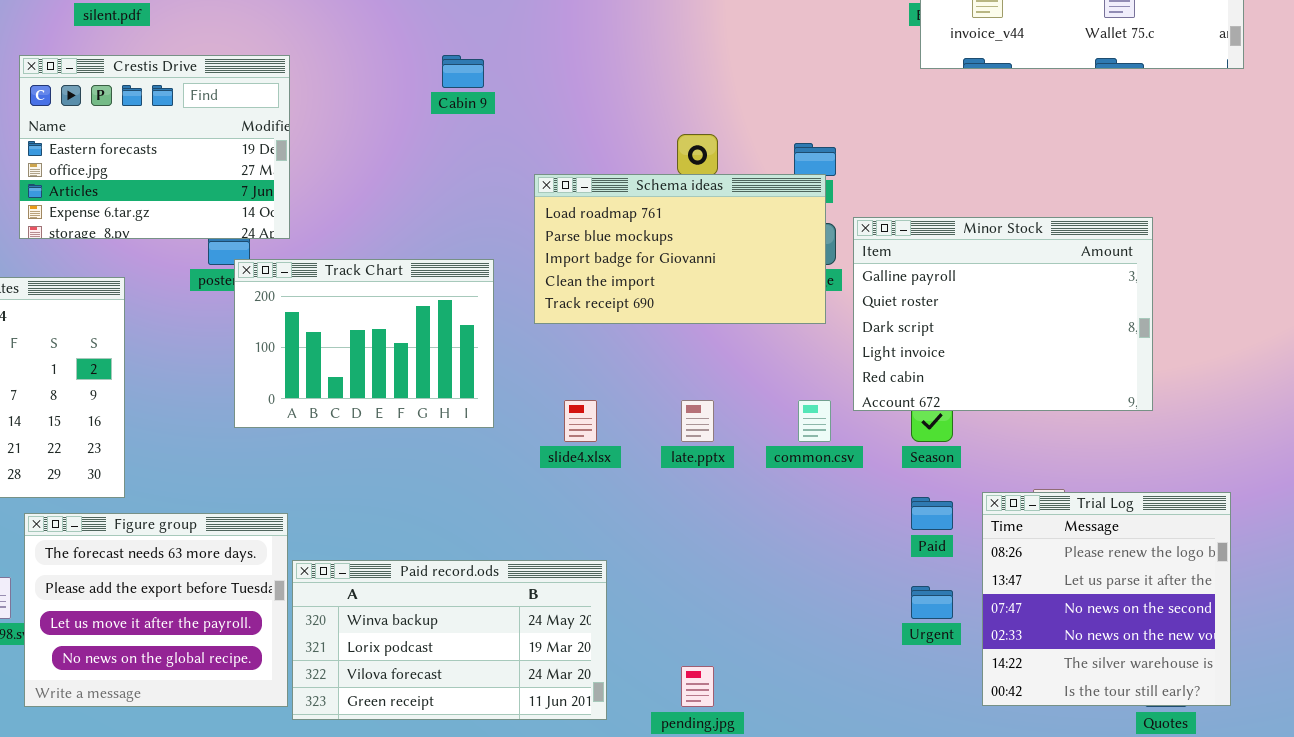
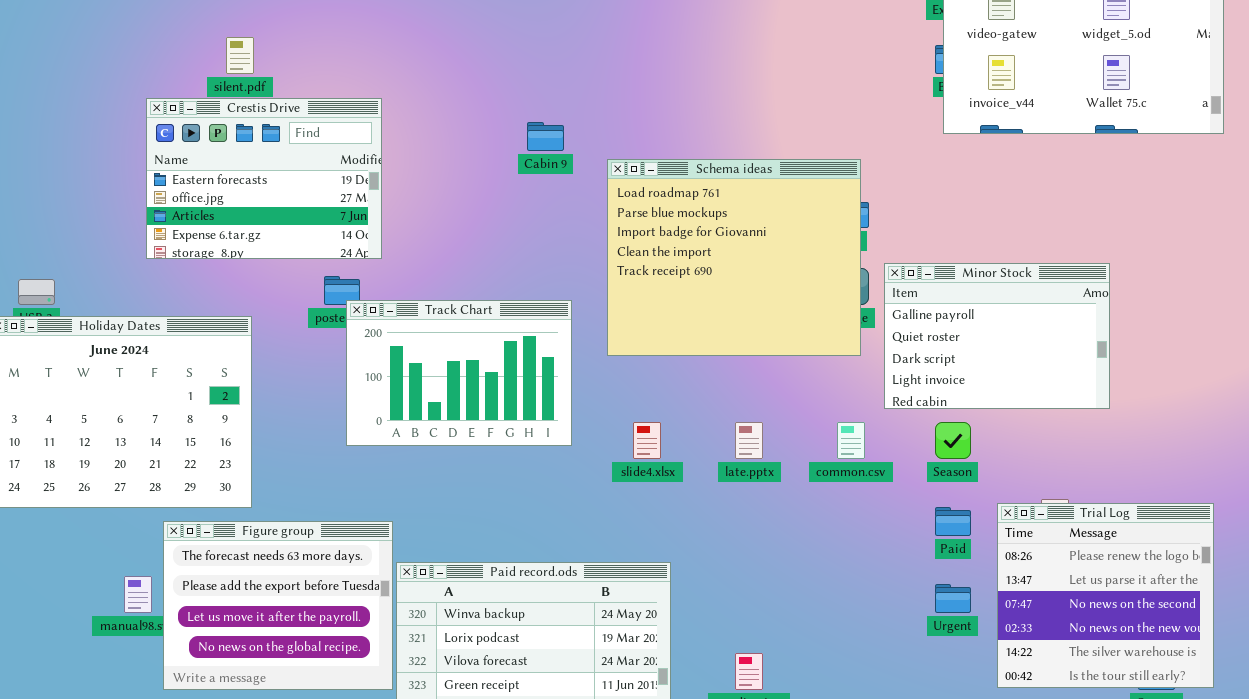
Crestis Drive: [19,55,290,239] -> [146,98,382,259], moved
Schema ideas: [534,174,826,324] -> [607,159,861,356], resized
Minor Stock: [853,217,1153,411] -> [884,263,1110,409], resized

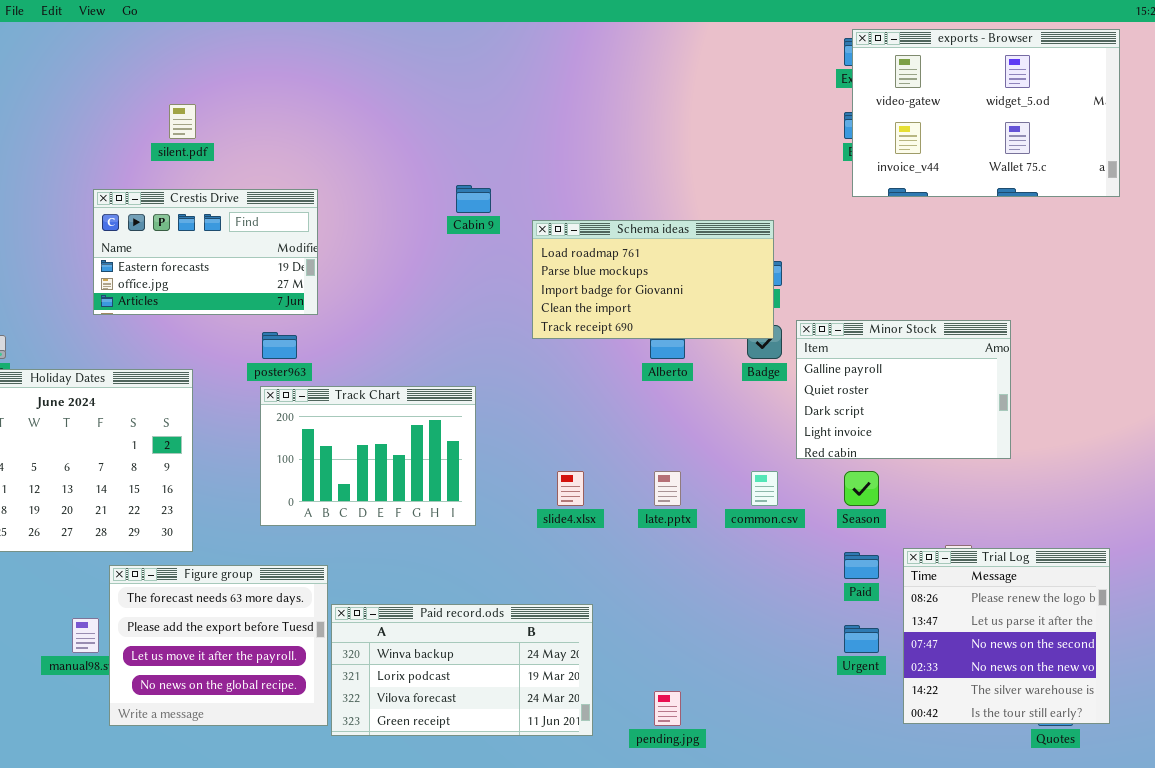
Crestis Drive: [146,98,382,259] -> [93,189,318,315], resized
Schema ideas: [607,159,861,356] -> [532,220,774,339], resized
Track Chart: [346,300,572,446] -> [260,386,476,526], moved

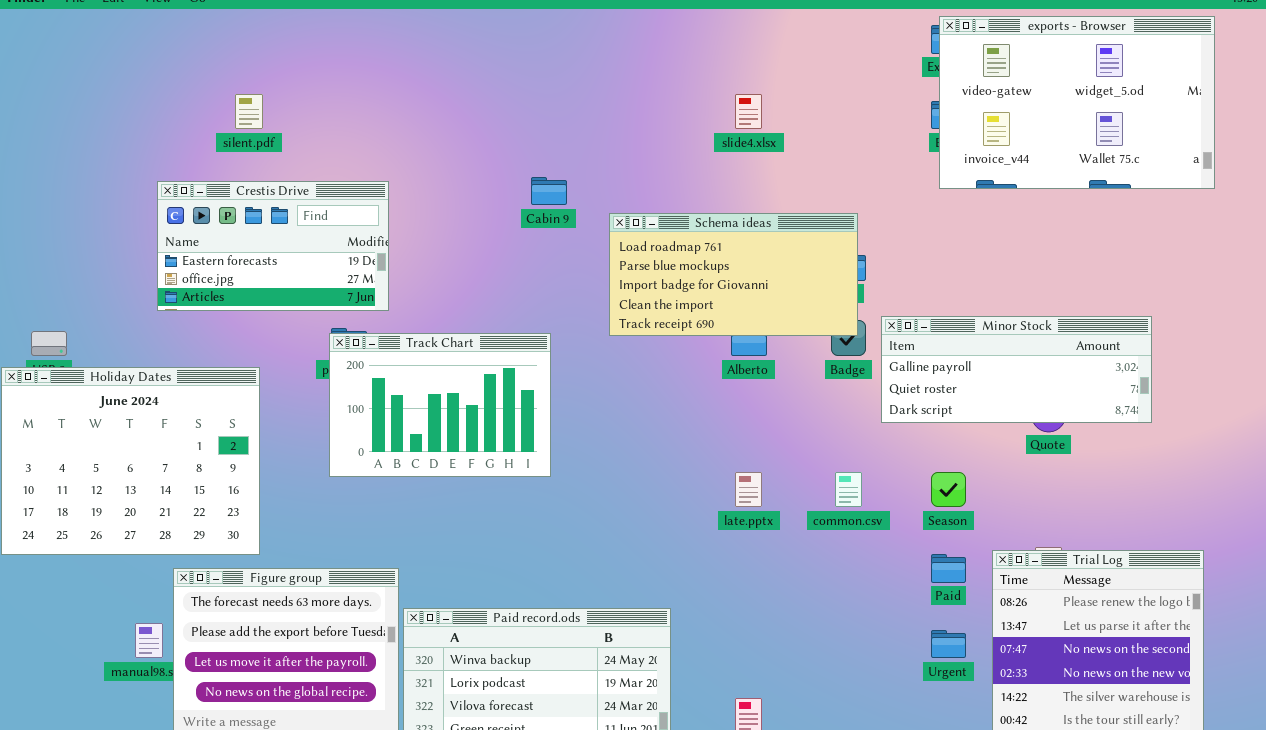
Minor Stock: [796,320,1011,459] -> [881,316,1152,423], resized
Track Chart: [260,386,476,526] -> [329,333,551,477], moved
slide4.xlsx: [557,471,584,506] -> [735,94,762,129], moved

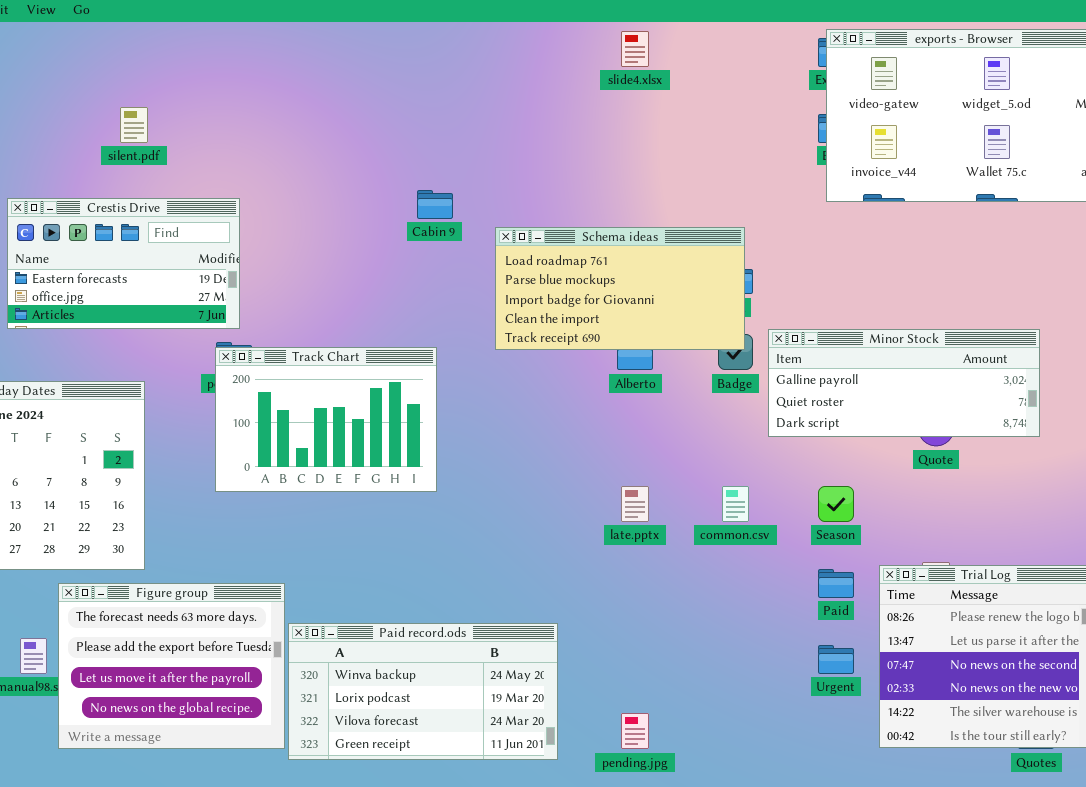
slide4.xlsx: [735,94,762,129] -> [621,31,649,67], moved
Crestis Drive: [157,181,389,311] -> [7,198,240,329], moved

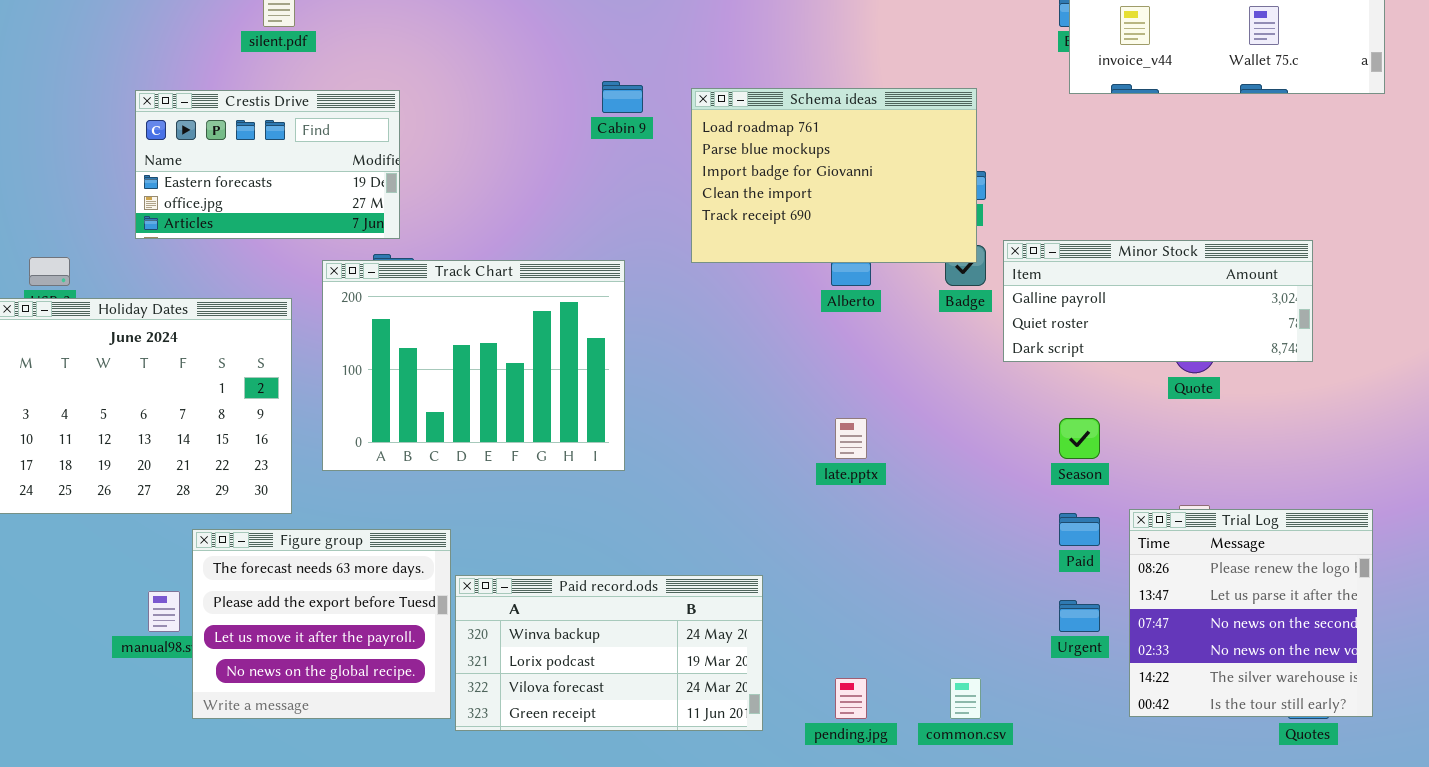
Schema ideas: [495,227,745,350] -> [691,88,977,263], resized
Track Chart: [215,347,437,492] -> [322,260,625,471], resized
common.csv: [722,486,749,522] -> [950,678,981,719], moved

